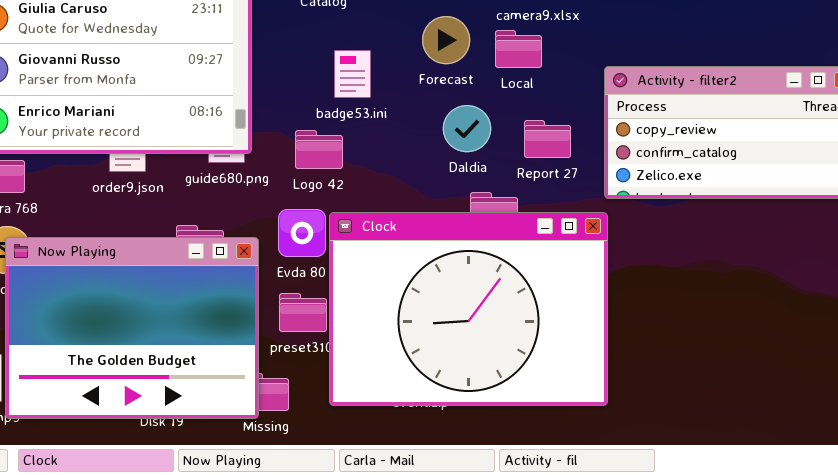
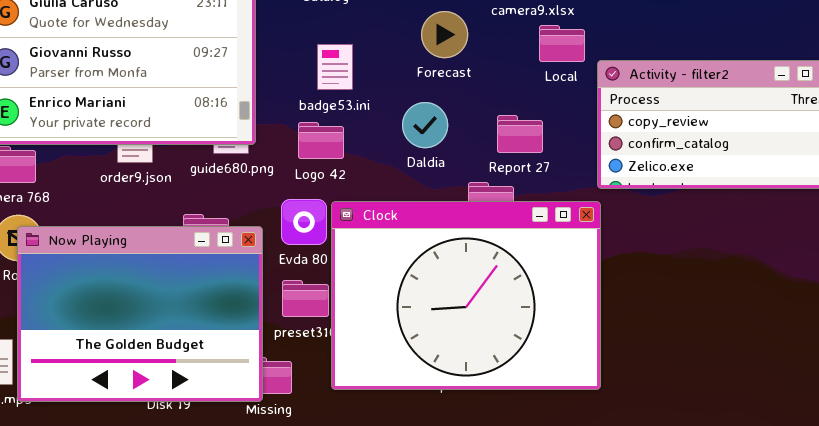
Local: [495,30,542,68] -> [539,25,585,62], moved
badge53.ini: [334,50,371,98] -> [317,44,353,90], moved
Daldia: [443,105,491,152] -> [402,102,448,148], moved
Report 27: [524,120,571,158] -> [497,115,543,153], moved

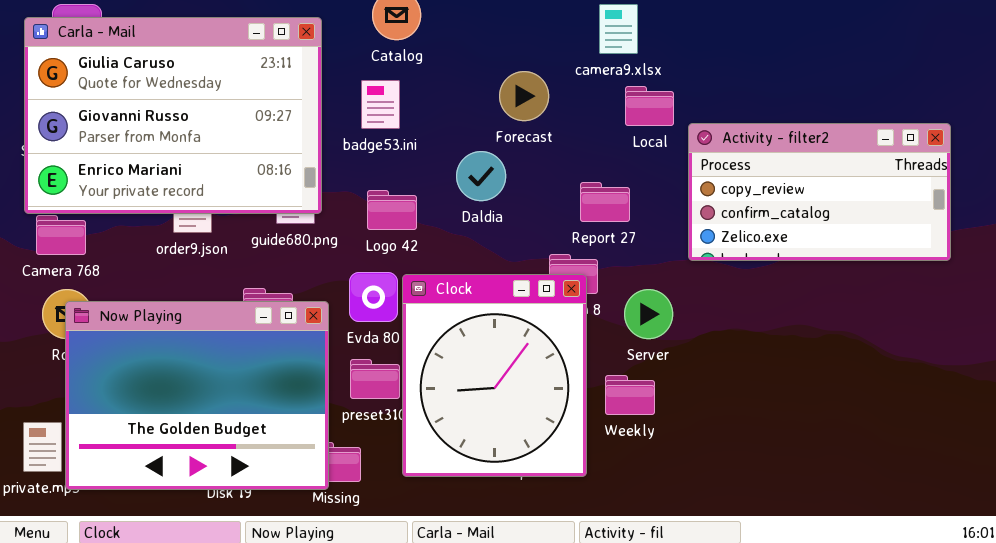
badge53.ini: [317,44,353,90] -> [361,80,400,129], moved
Daldia: [402,102,448,148] -> [456,151,506,201], moved
Clock: [331,201,601,390] -> [402,274,587,477], resized

